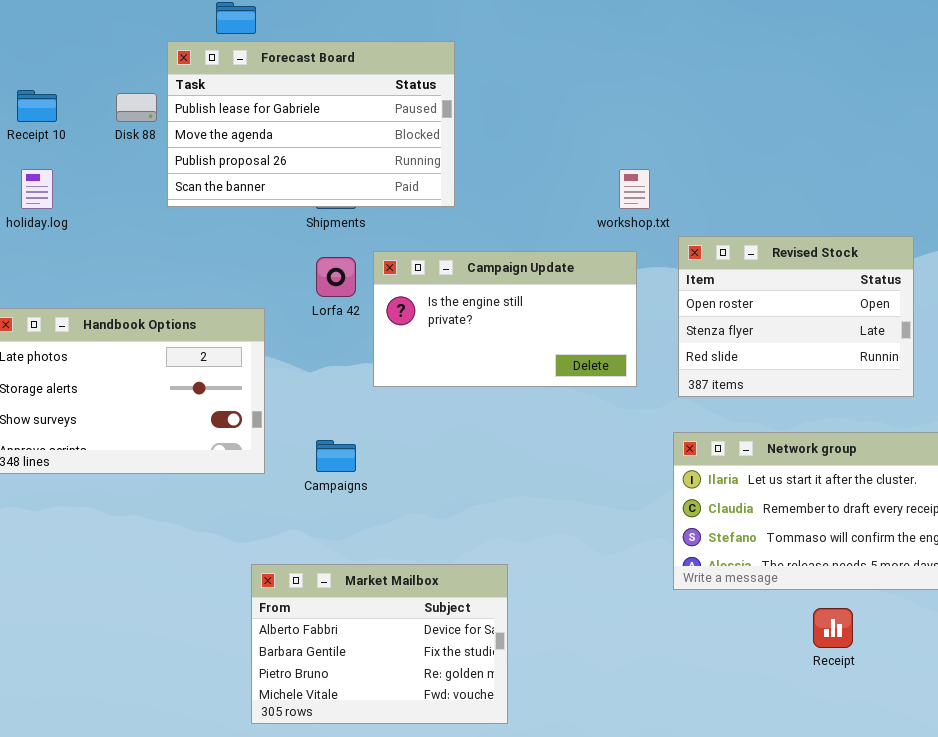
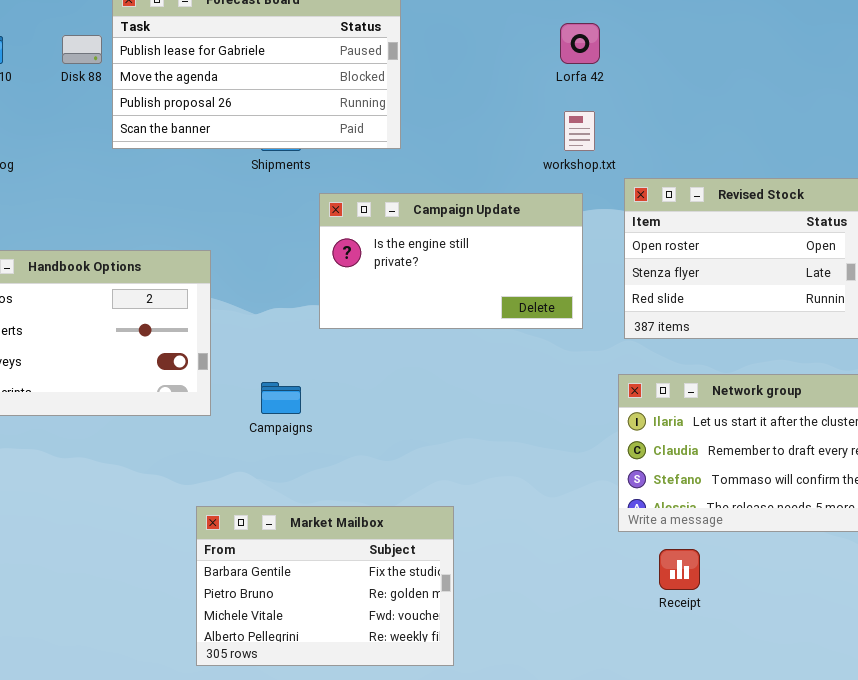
Lorfa 42: [316,257,356,297] -> [560,23,600,64], moved
Market Mailbox: [251,564,508,724] -> [196,506,454,666], scrolled down 1 row
Receipt: [813,608,853,648] -> [659,549,700,590], moved

